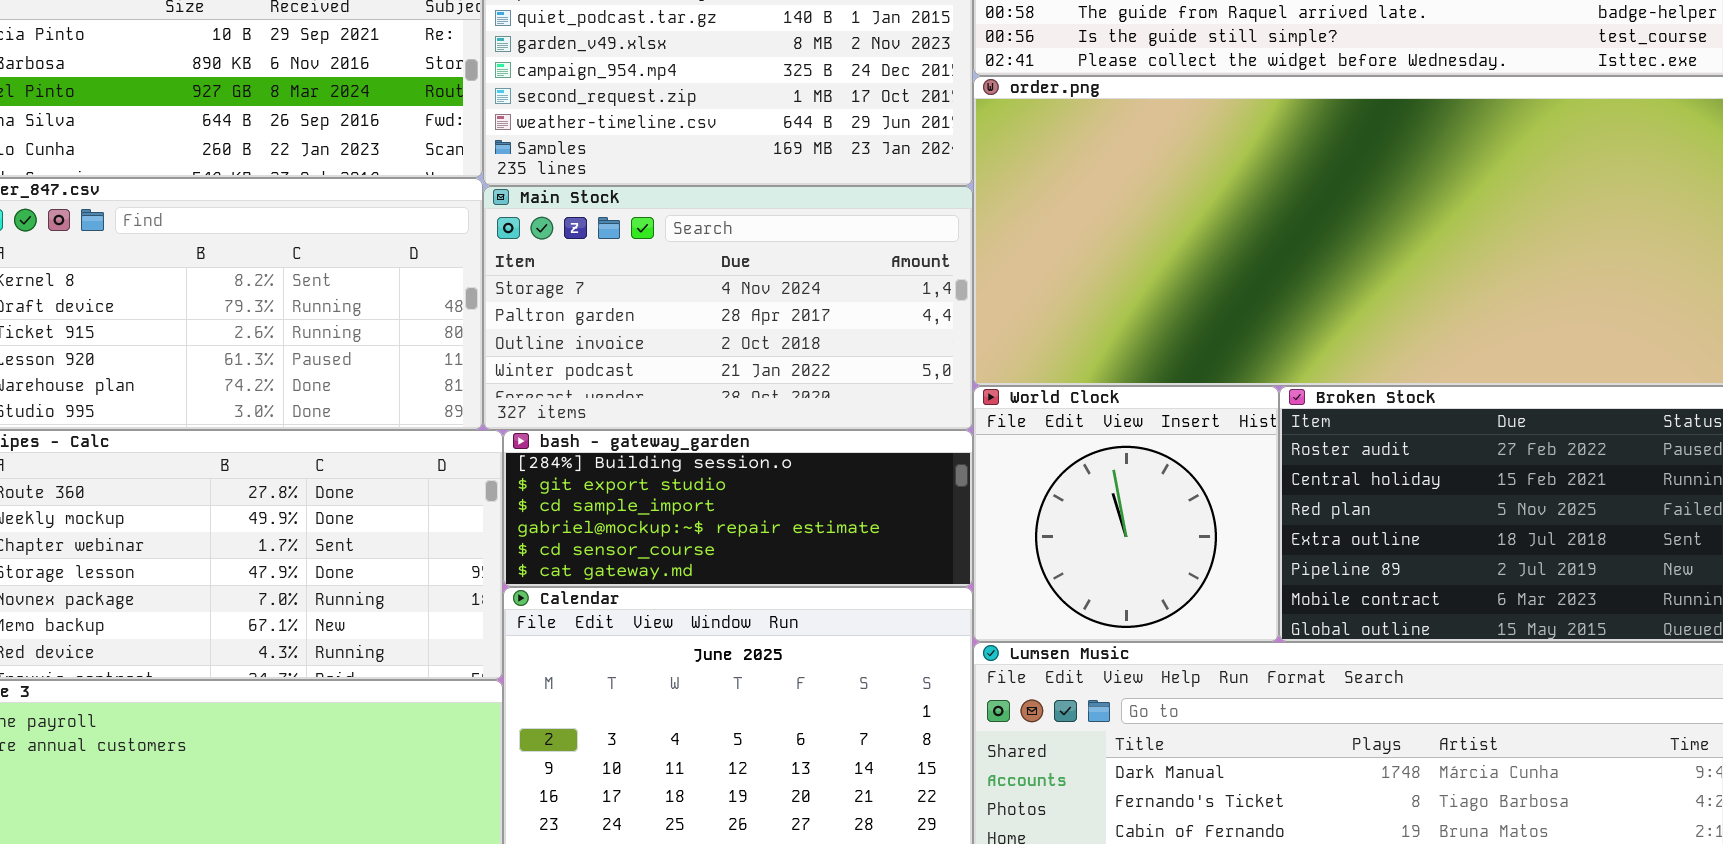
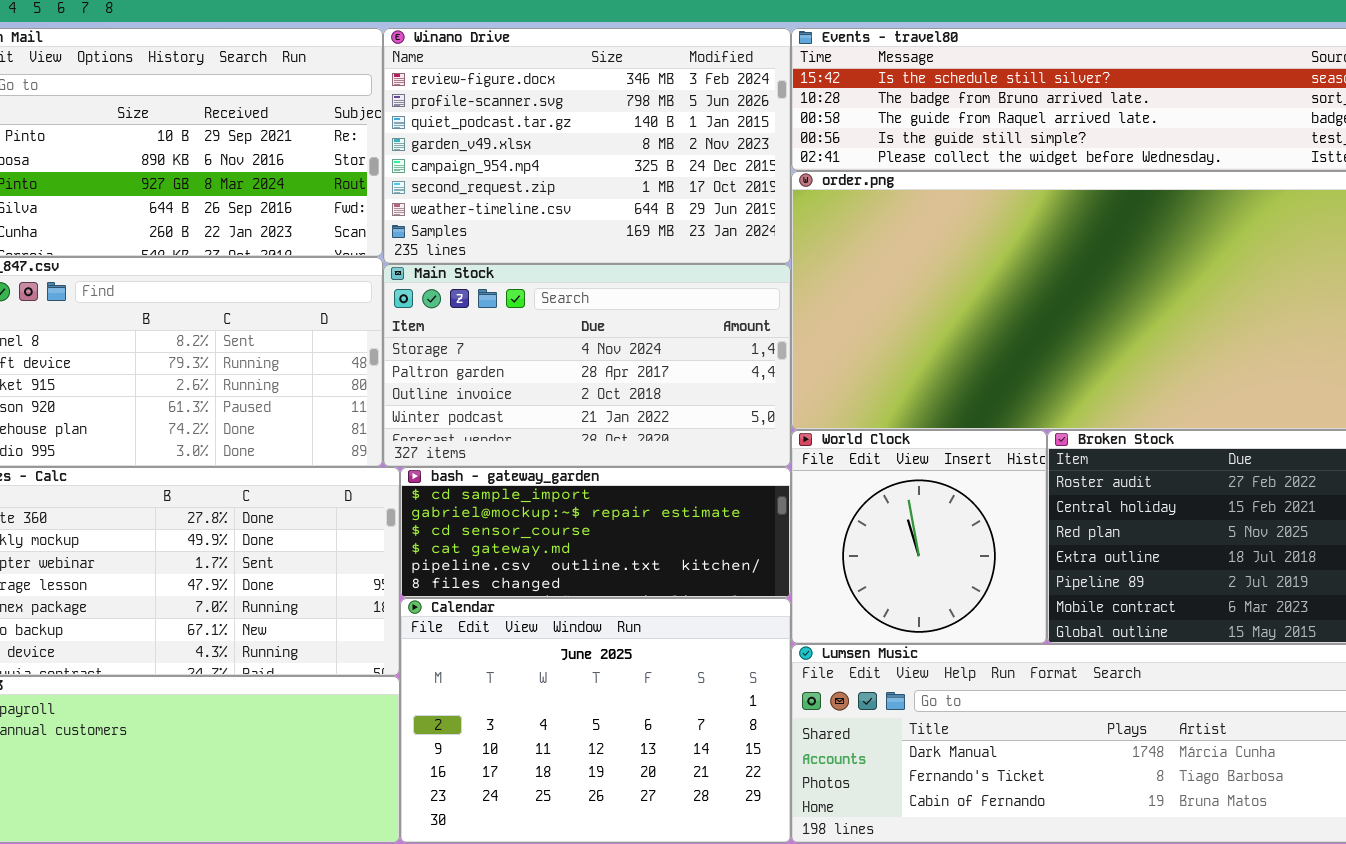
bash - gateway_garden: [503,430,973,587] -> [400,467,791,598], scrolled down 2 rows

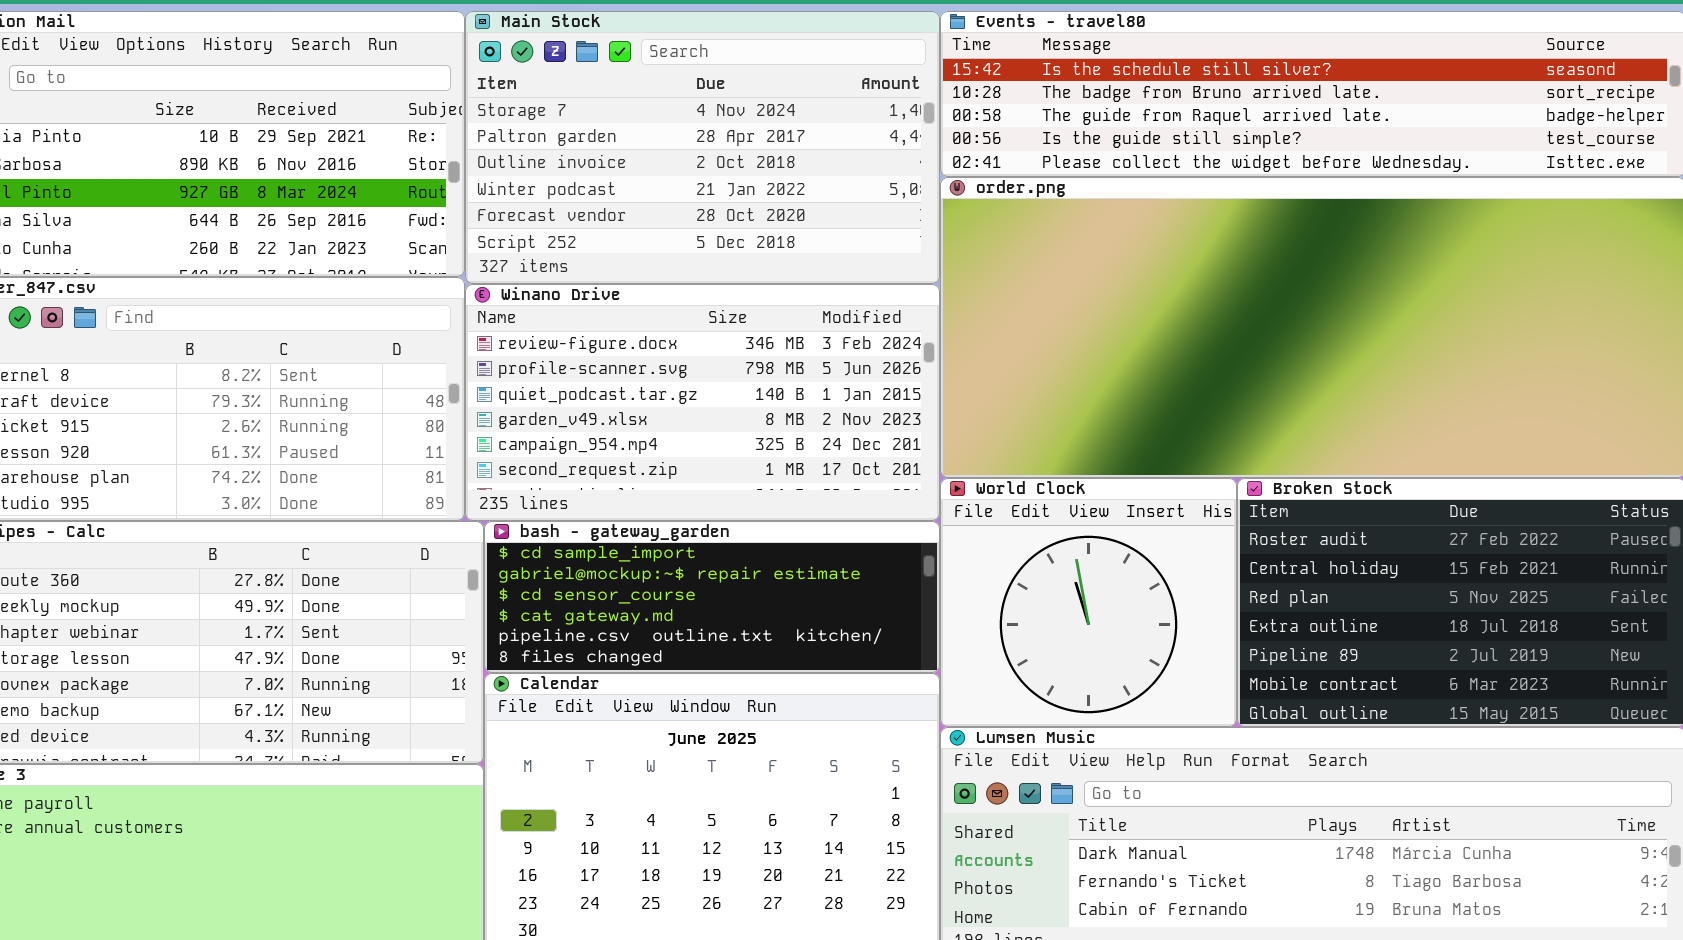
Winano Drive: [383,28,791,264] -> [465,284,940,521], moved, resized
Main Stock: [383,264,791,467] -> [465,11,940,284], moved, resized

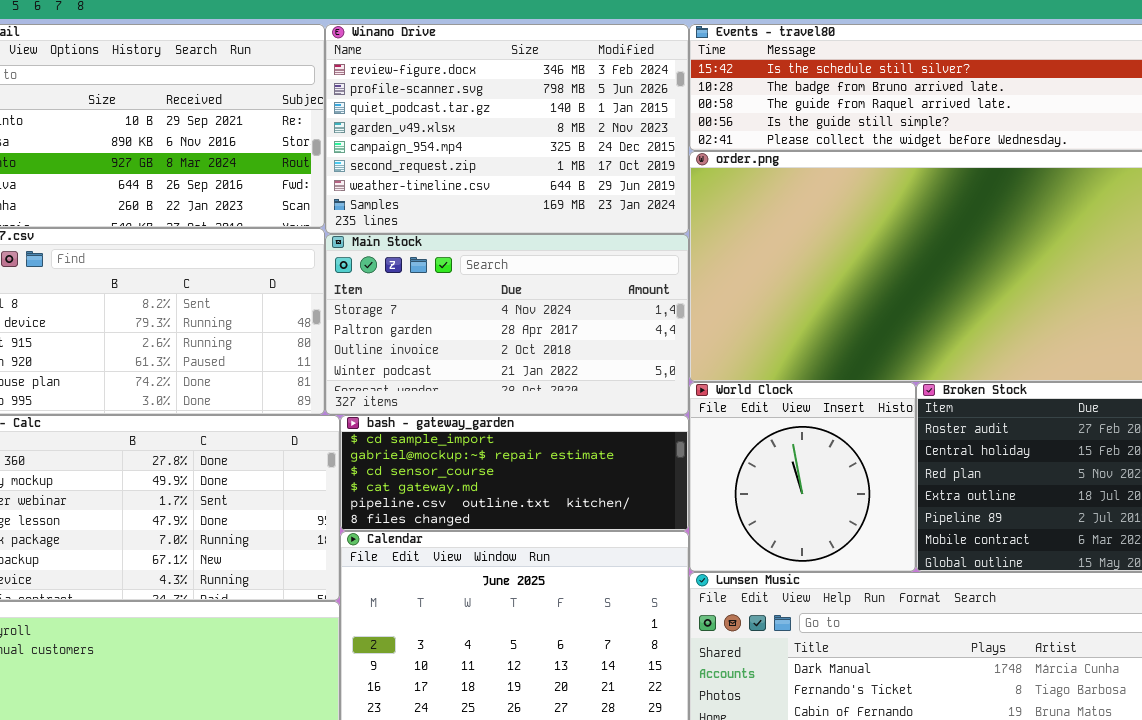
Main Stock: [465,11,940,284] -> [325,234,689,415], moved, resized
Winano Drive: [465,284,940,521] -> [325,24,689,234], moved, resized

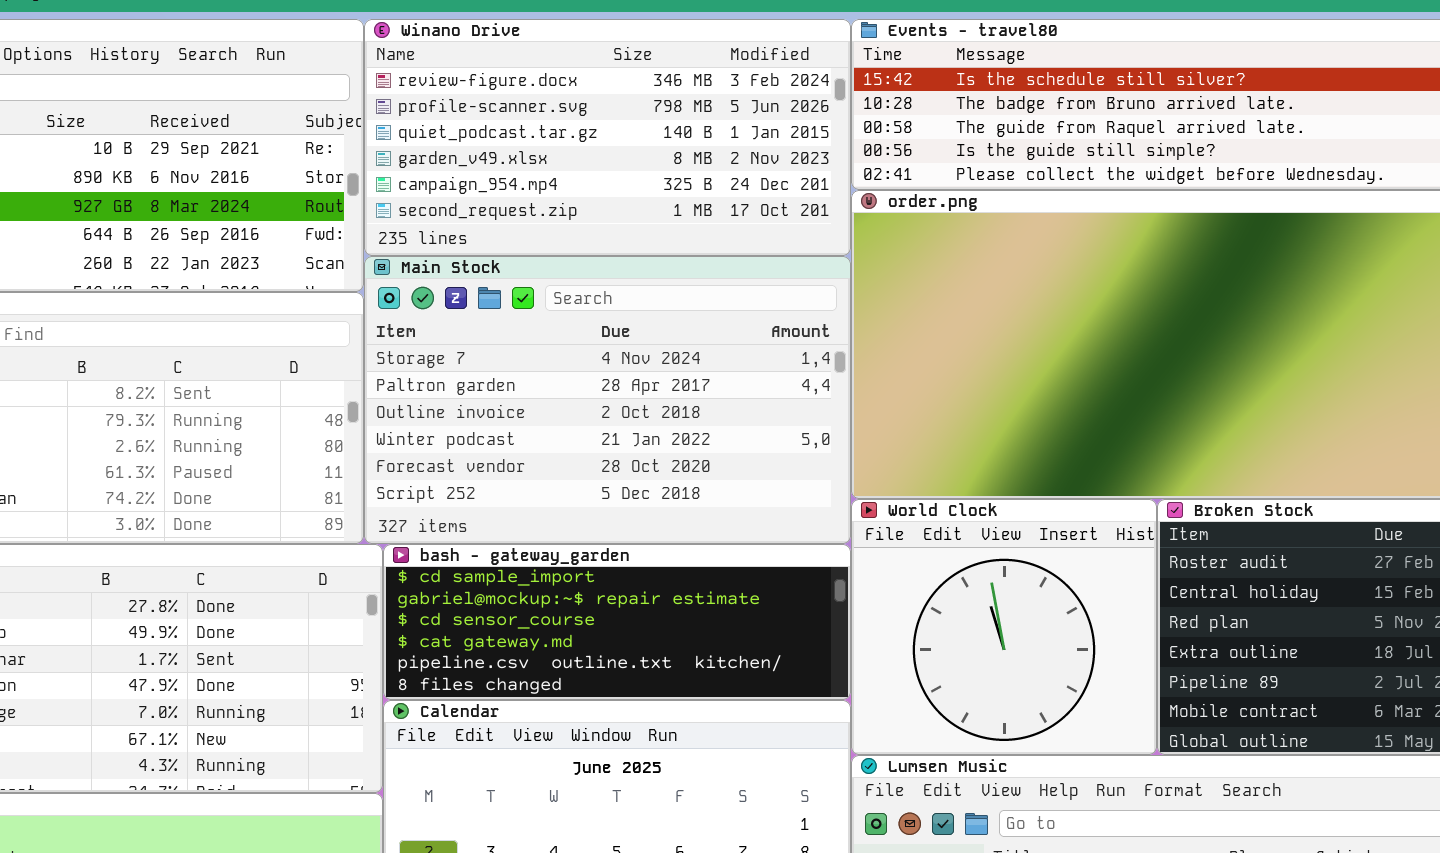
Winano Drive: [325,24,689,234] -> [364,19,851,256], resized
Main Stock: [325,234,689,415] -> [364,256,851,544], resized

